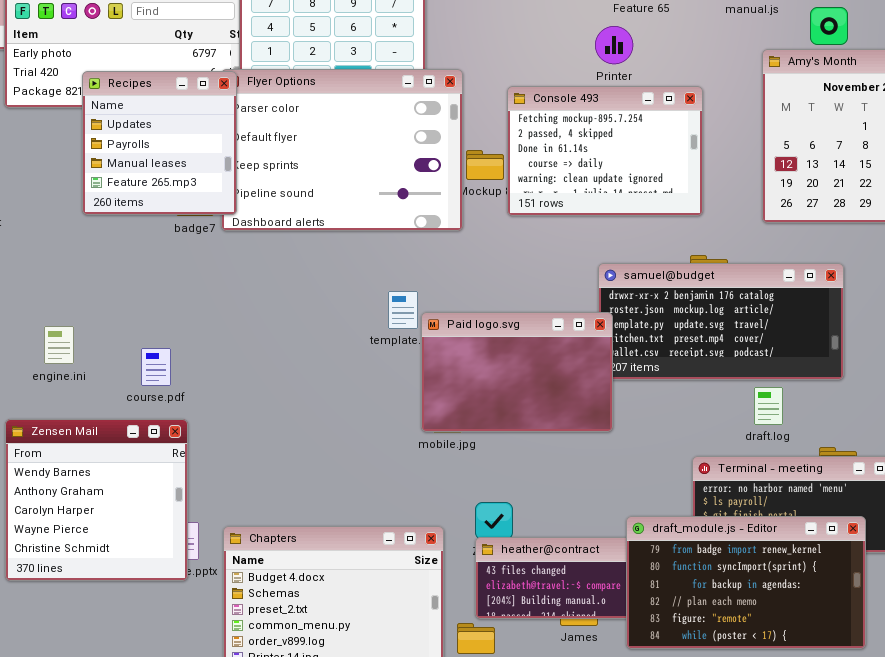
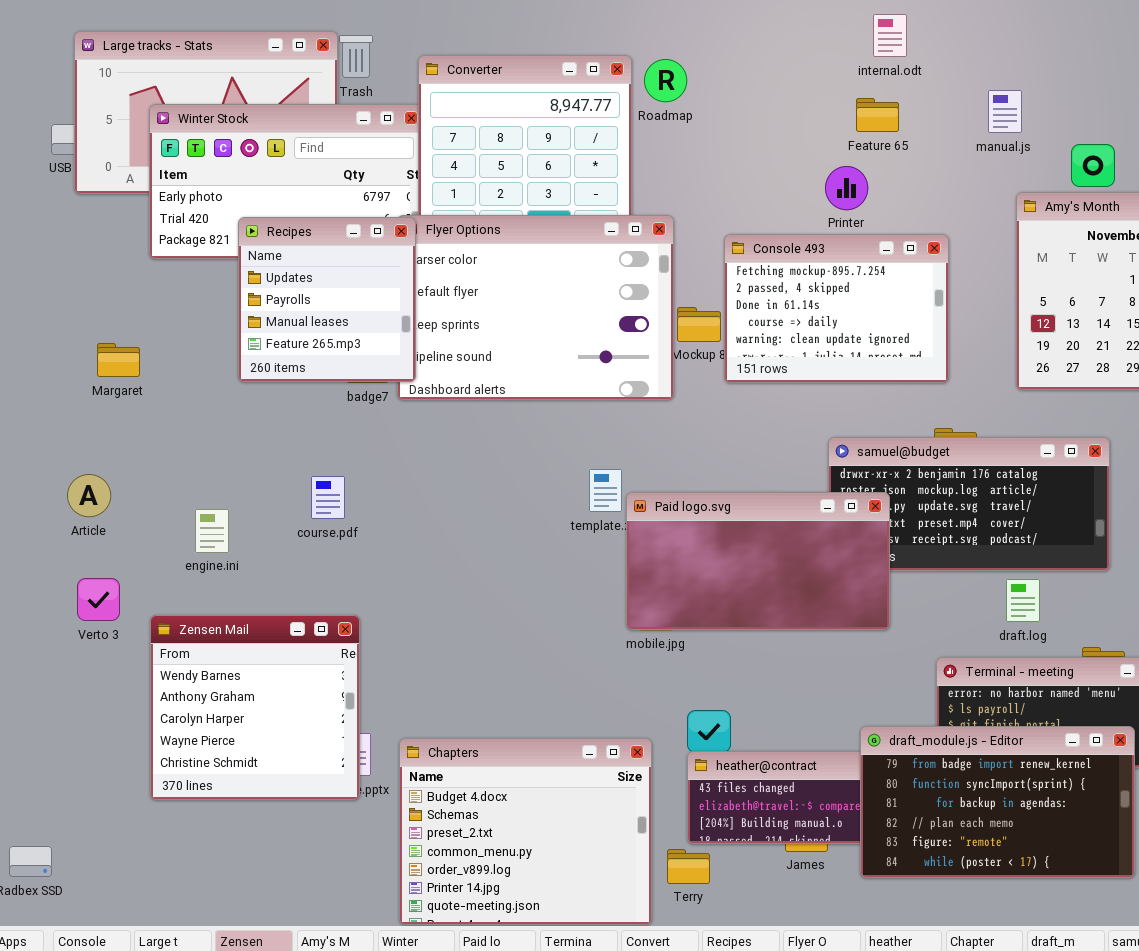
Paid logo.svg: [421,312,613,432] -> [626,492,890,630], resized
course.pdf: [141,348,171,386] -> [311,476,345,519], moved

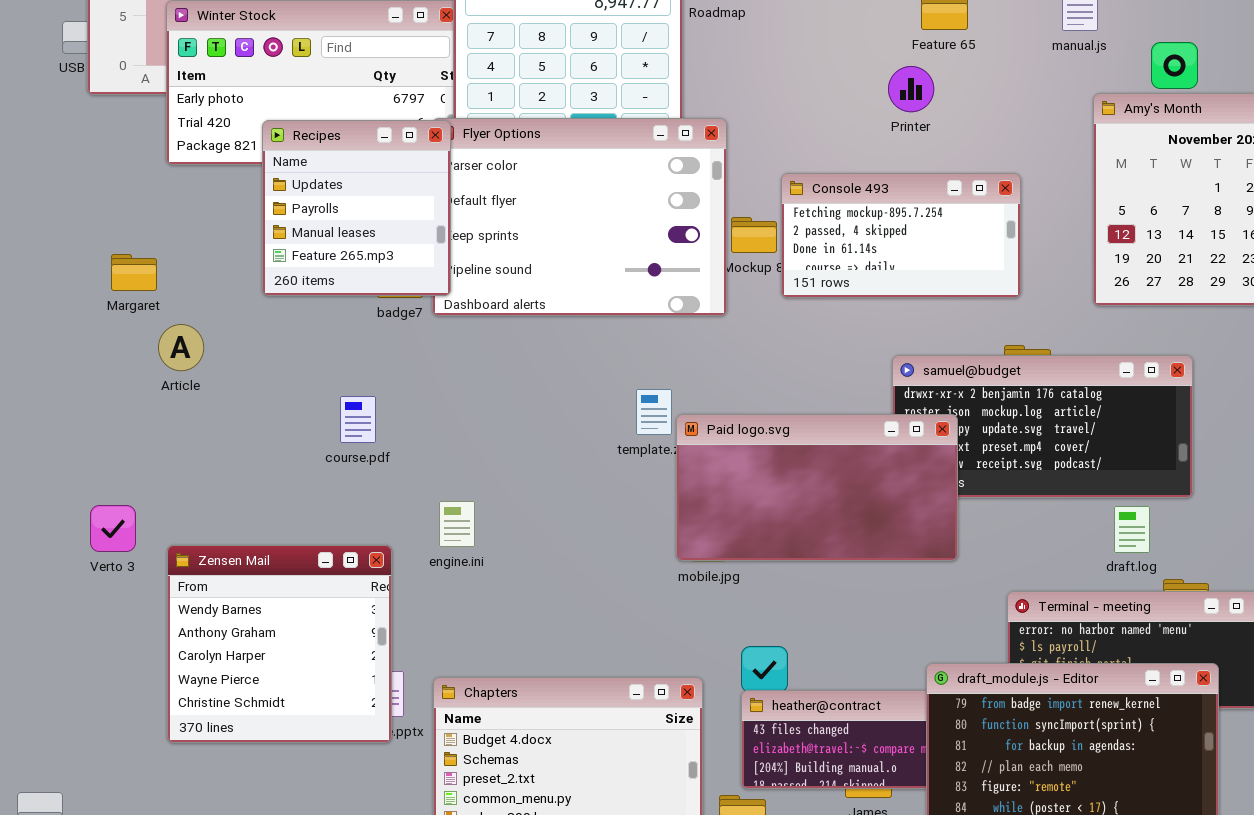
Console 493: [724,234,949,383] -> [781,173,1021,298], resized
Article: [67,474,111,517] -> [158,324,204,371], moved
engine.ini: [195,509,229,553] -> [439,501,475,547], moved
draft.log: [1006,579,1040,622] -> [1114,506,1150,553], moved

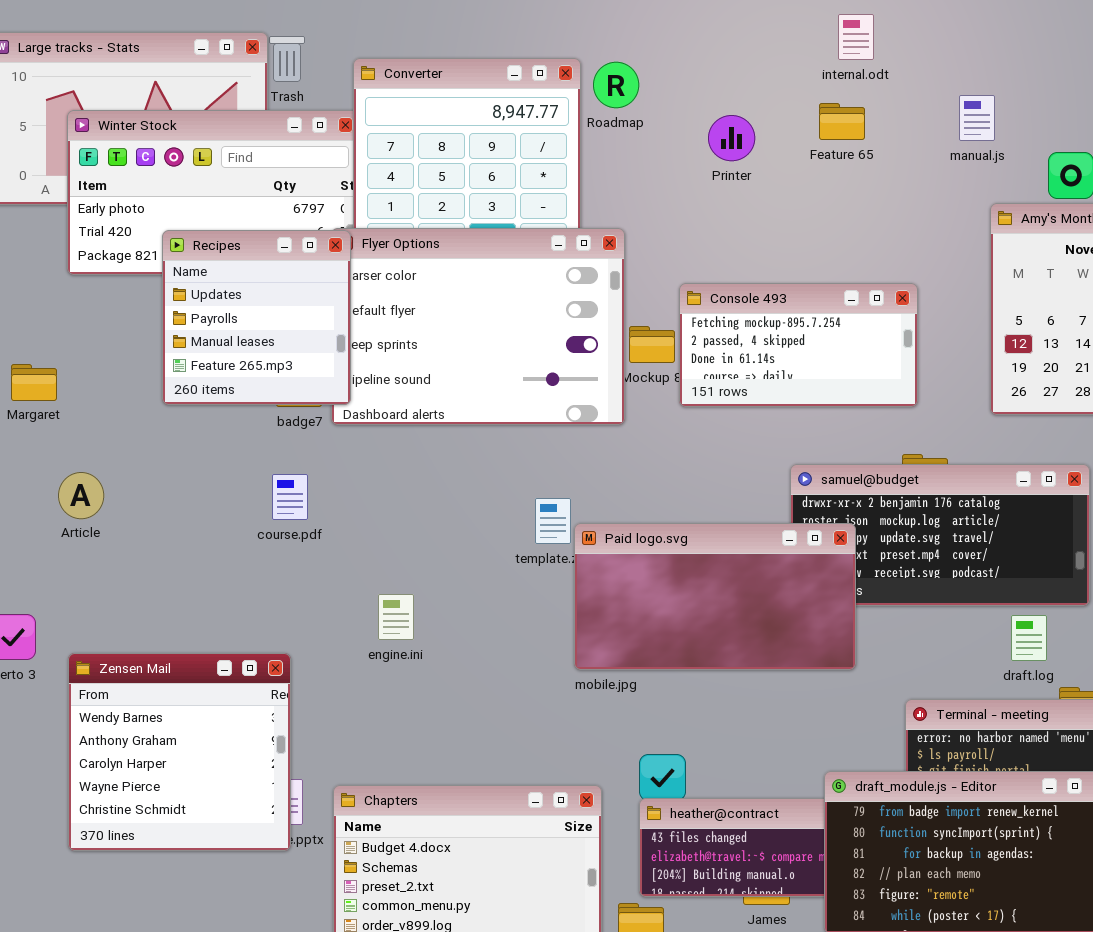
Printer: [888,66,934,112] -> [708,115,755,161], moved
Article: [158,324,204,371] -> [58,472,104,519], moved
course.pdf: [340,396,376,443] -> [272,474,308,520], moved
engine.ini: [439,501,475,547] -> [378,594,414,640], moved

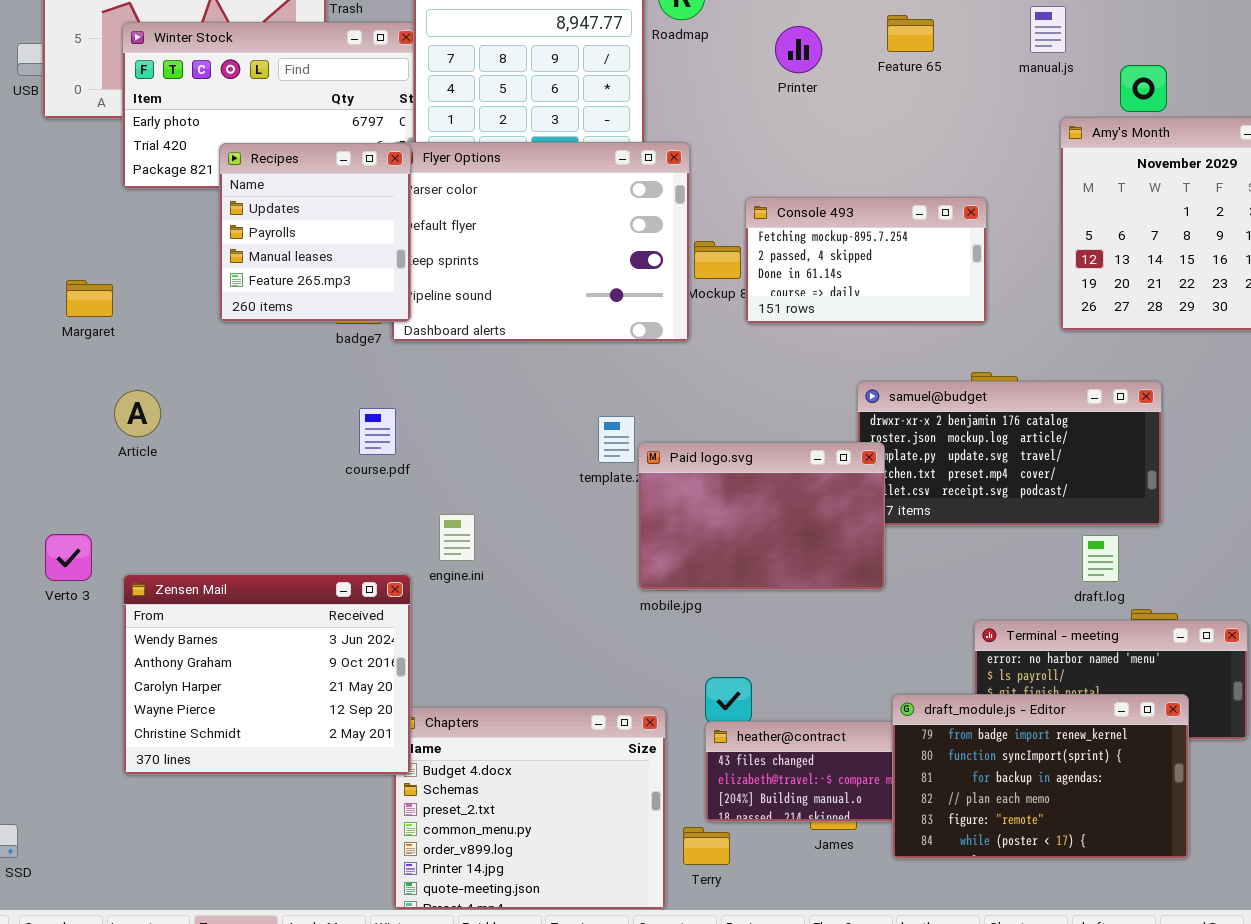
course.pdf: [272,474,308,520] -> [359,408,396,455], moved
Paid logo.svg: [574,523,856,670] -> [638,442,885,590], resized
Zensen Mail: [68,653,291,851] -> [123,574,411,775], resized

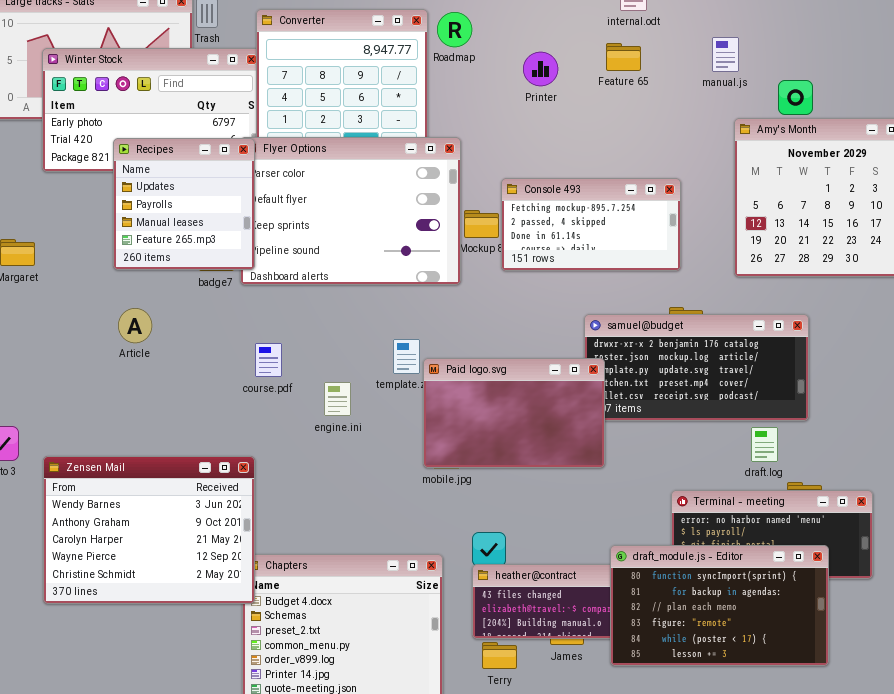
Article: [114,390,161,437] -> [118,308,152,343], moved
course.pdf: [359,408,396,455] -> [255,343,282,377], moved
engine.ini: [439,514,475,561] -> [324,382,351,416], moved
draft_module.js - Editor: [892,694,1189,859] -> [610,545,829,666], scrolled down 1 row
Terry: [683,827,730,865] -> [482,642,517,669], moved

